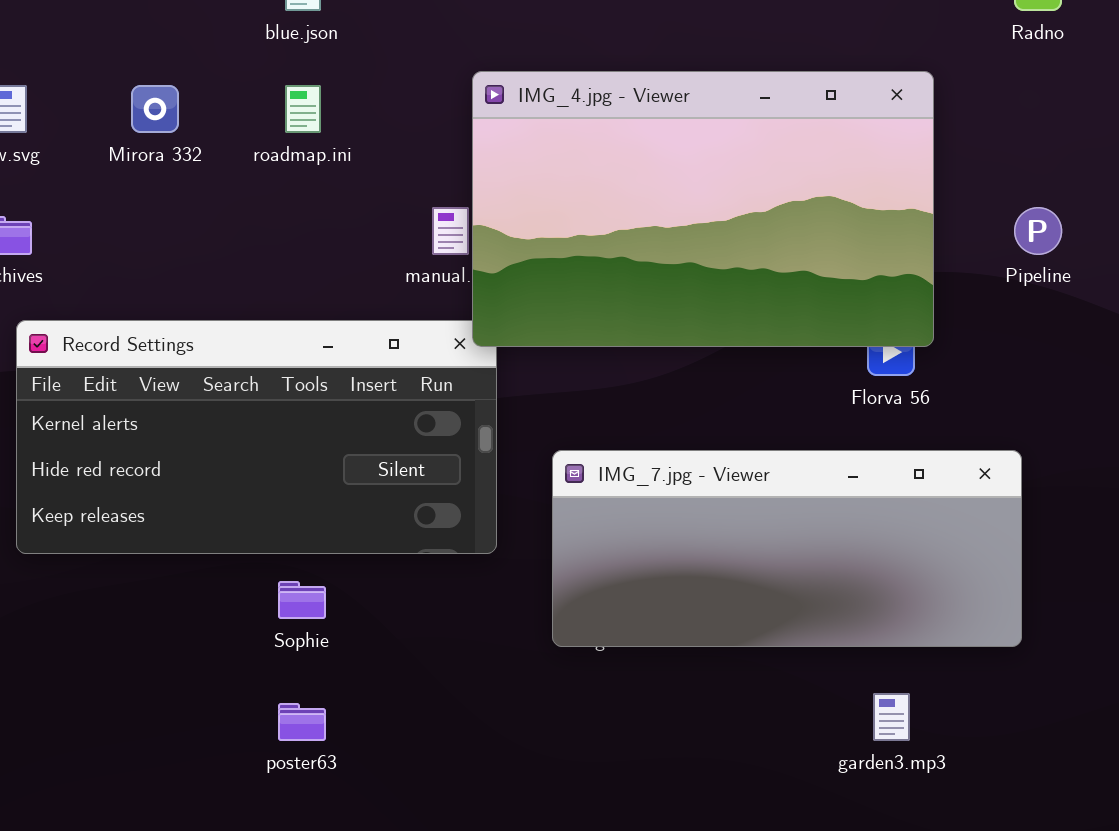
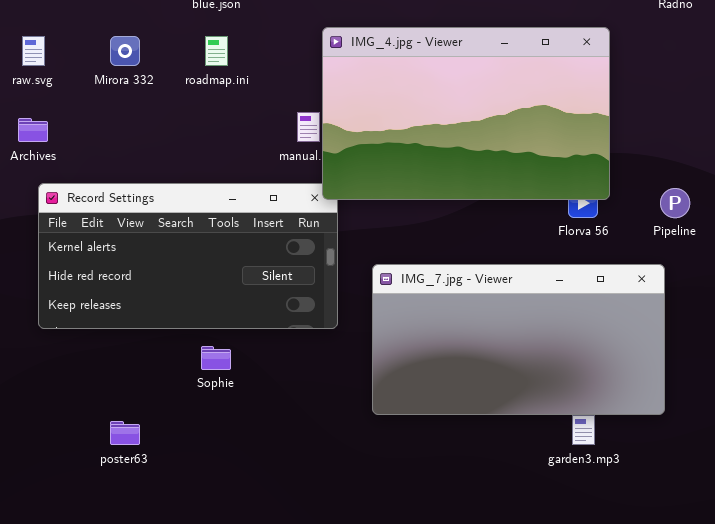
Pipeline: [1014,207,1062,255] -> [660,188,690,218], moved
IMG_7.jpg - Viewer: [552,450,1022,647] -> [372,264,665,415], resized
poster63: [278,703,326,741] -> [110,421,140,445], moved

